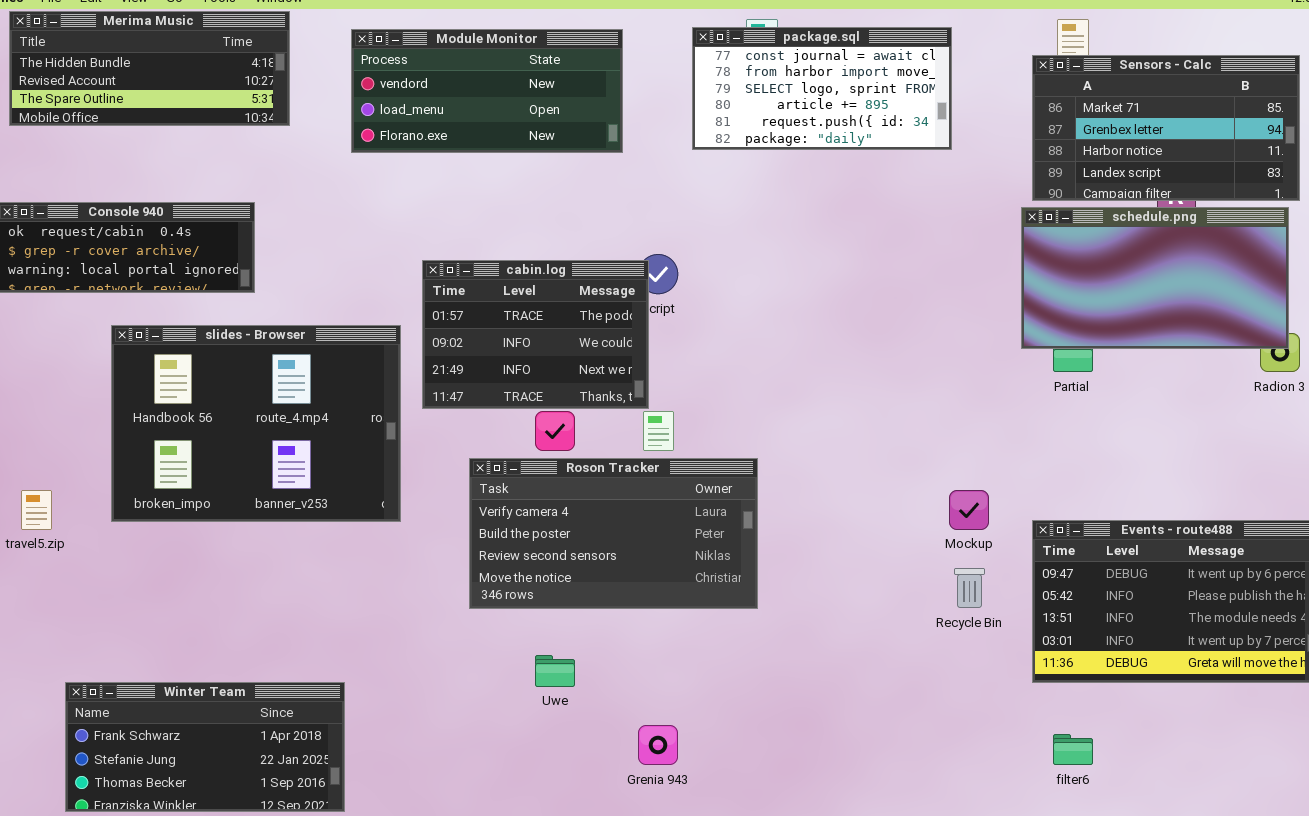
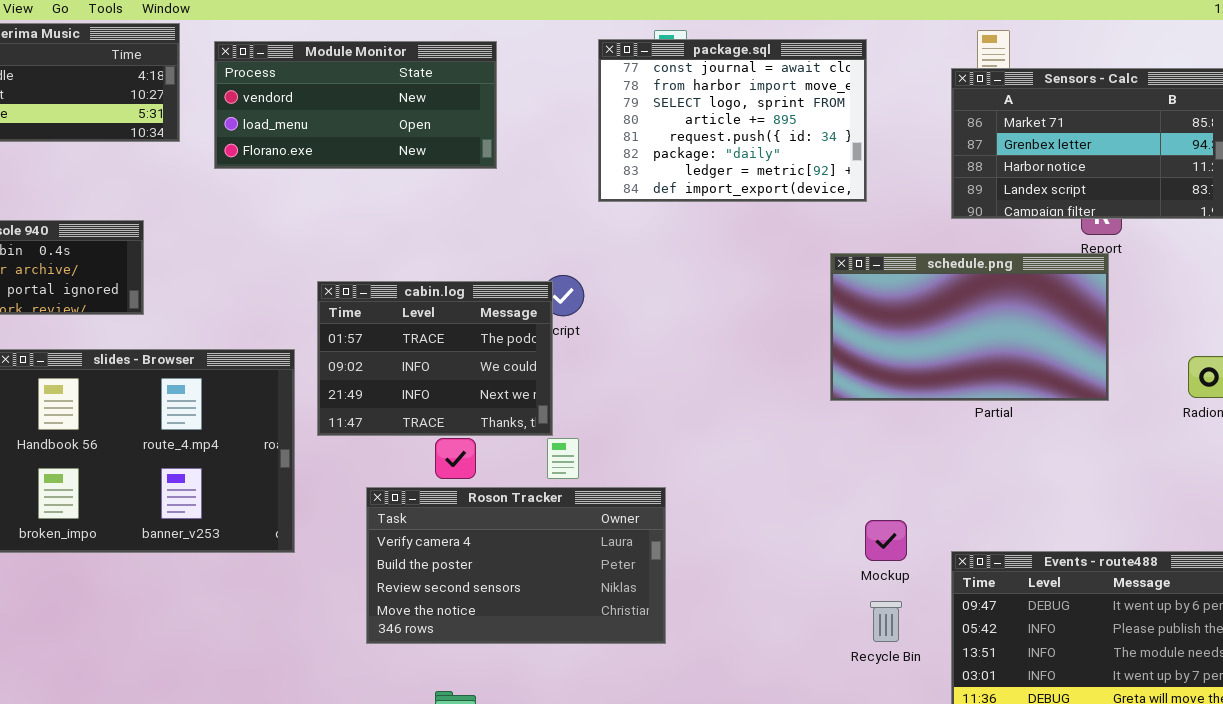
package.sql: [692,27,952,150] -> [598,39,867,202], resized
Module Monitor: [351,29,623,153] -> [214,41,497,169], moved
schedule.png: [1021,207,1289,349] -> [830,253,1109,401], moved

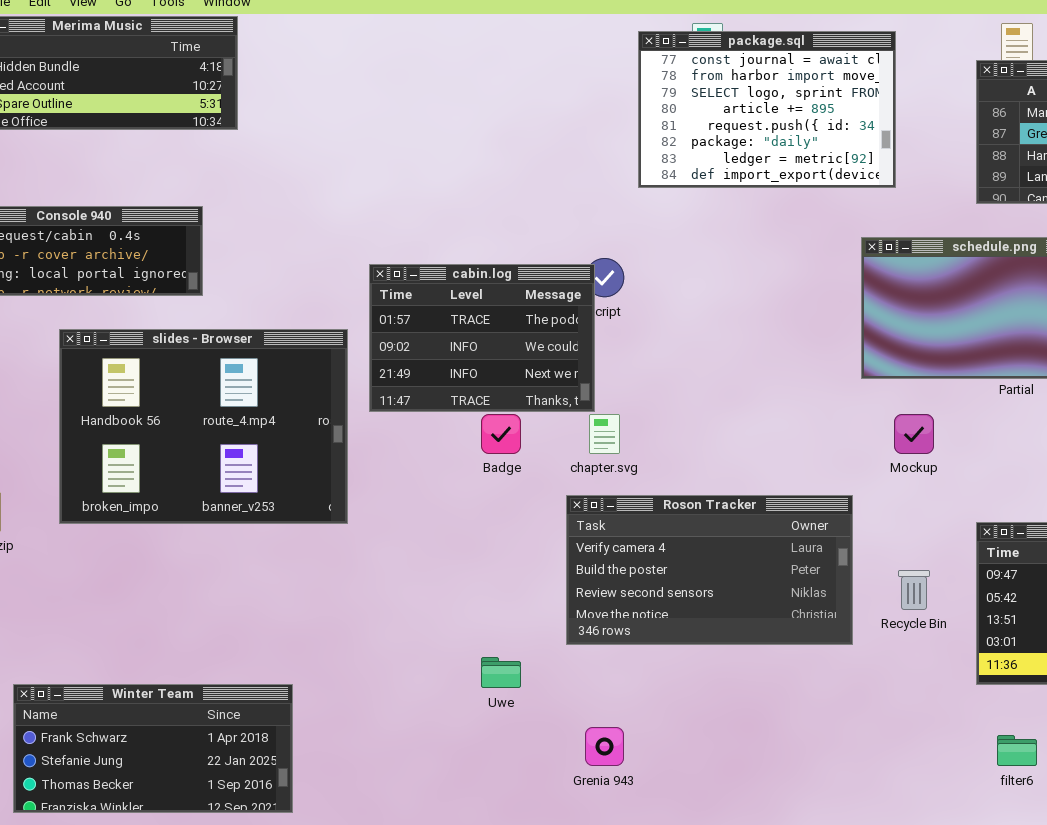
Module Monitor: [214,41,497,169] -> none, closed
Roson Tracker: [366,487,666,644] -> [566,495,853,645], moved
Mockup: [865,520,907,561] -> [894,414,934,454], moved

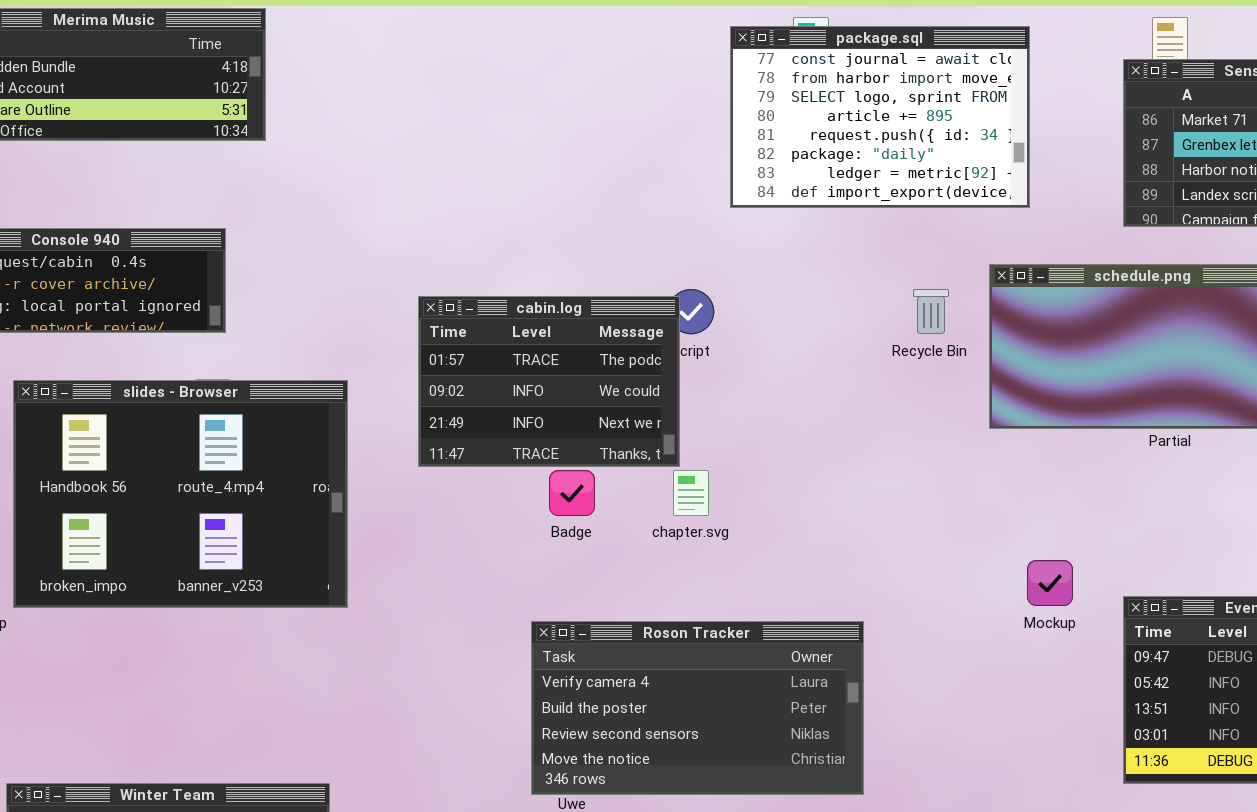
slides - Browser: [59,329,348,524] -> [13,380,348,608], moved
Mockup: [894,414,934,454] -> [1027,560,1073,606], moved
Roson Tracker: [566,495,853,645] -> [531,621,864,795], moved
Recycle Bin: [898,570,930,610] -> [913,289,949,334], moved

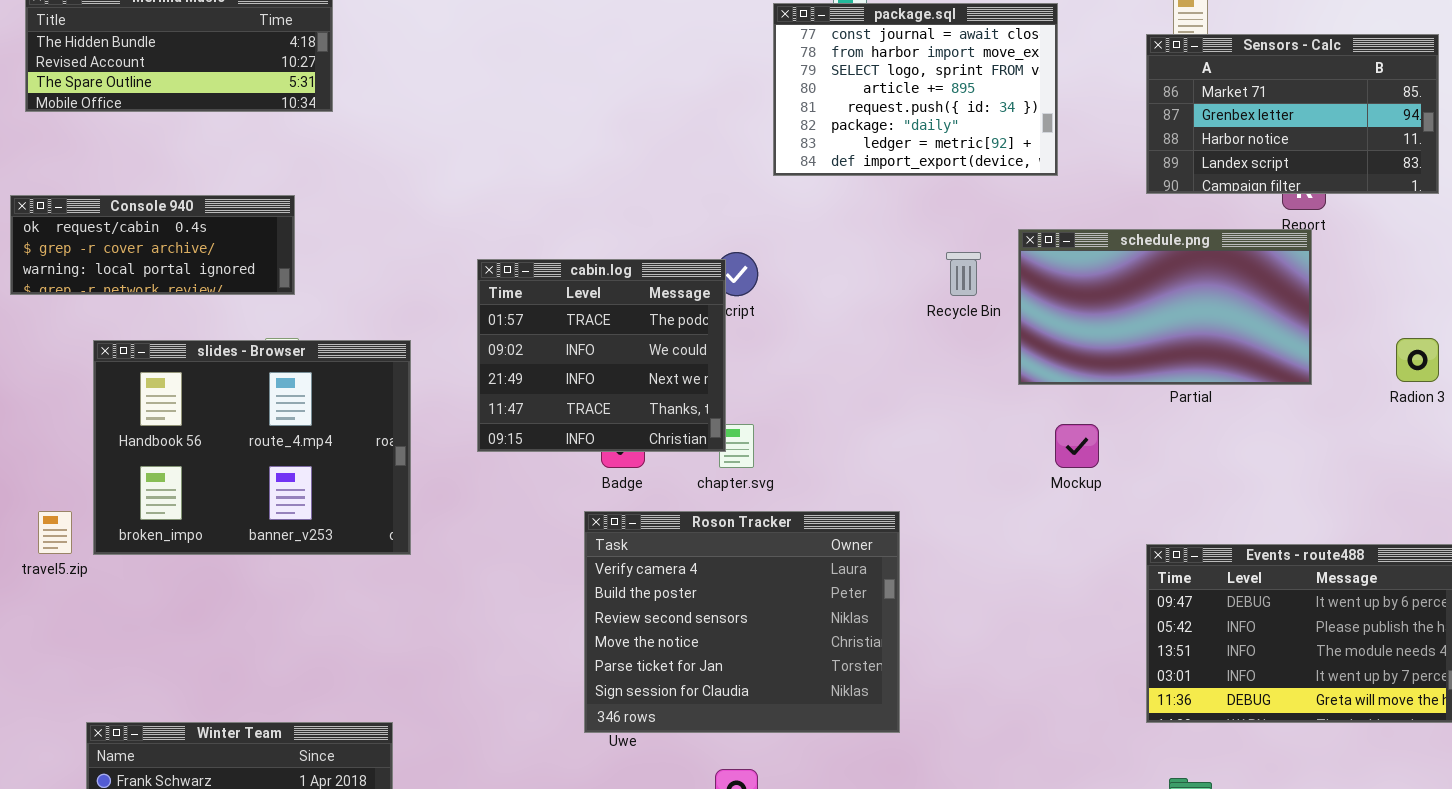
cabin.log: [418,296,680,467] -> [477,259,726,452], resized
Mockup: [1027,560,1073,606] -> [1055,424,1099,468], moved
Roson Tracker: [531,621,864,795] -> [584,511,900,733], resized

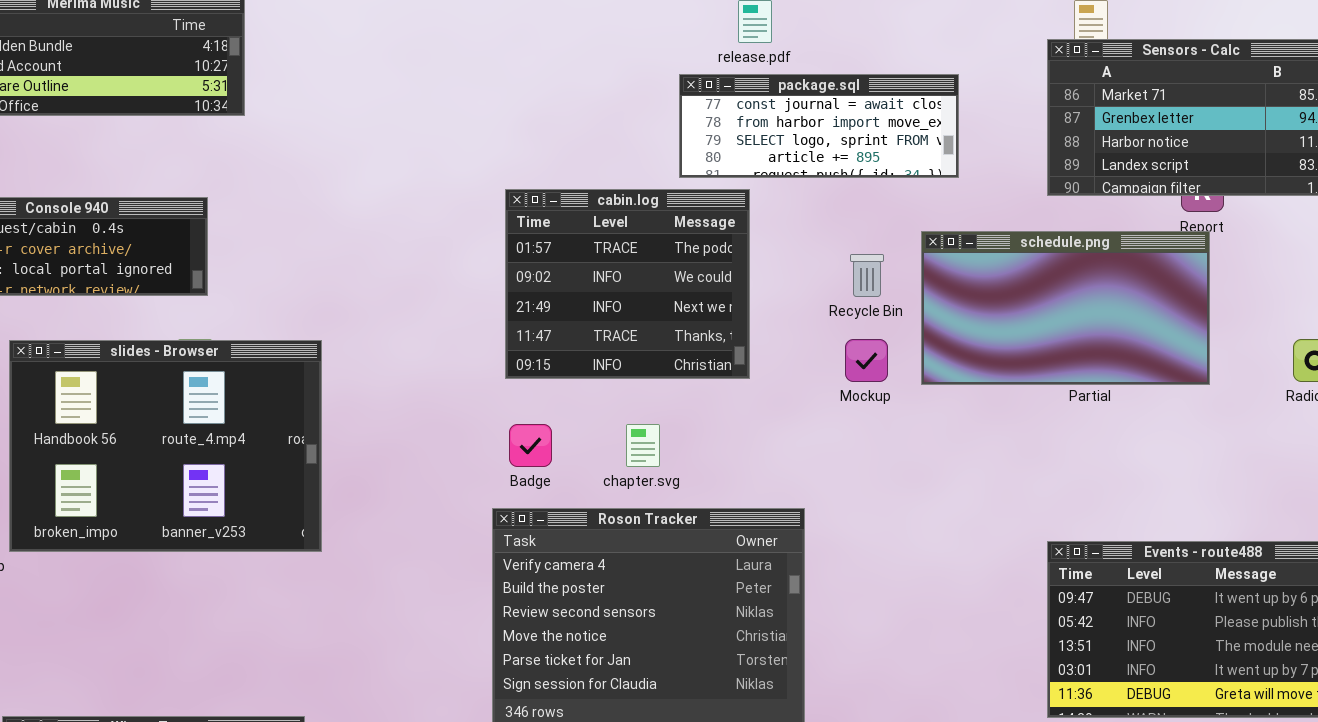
package.sql: [773,3,1058,176] -> [679,74,959,178], resized
cabin.log: [477,259,726,452] -> [505,189,750,379], moved
Mockup: [1055,424,1099,468] -> [845,339,888,382], moved

